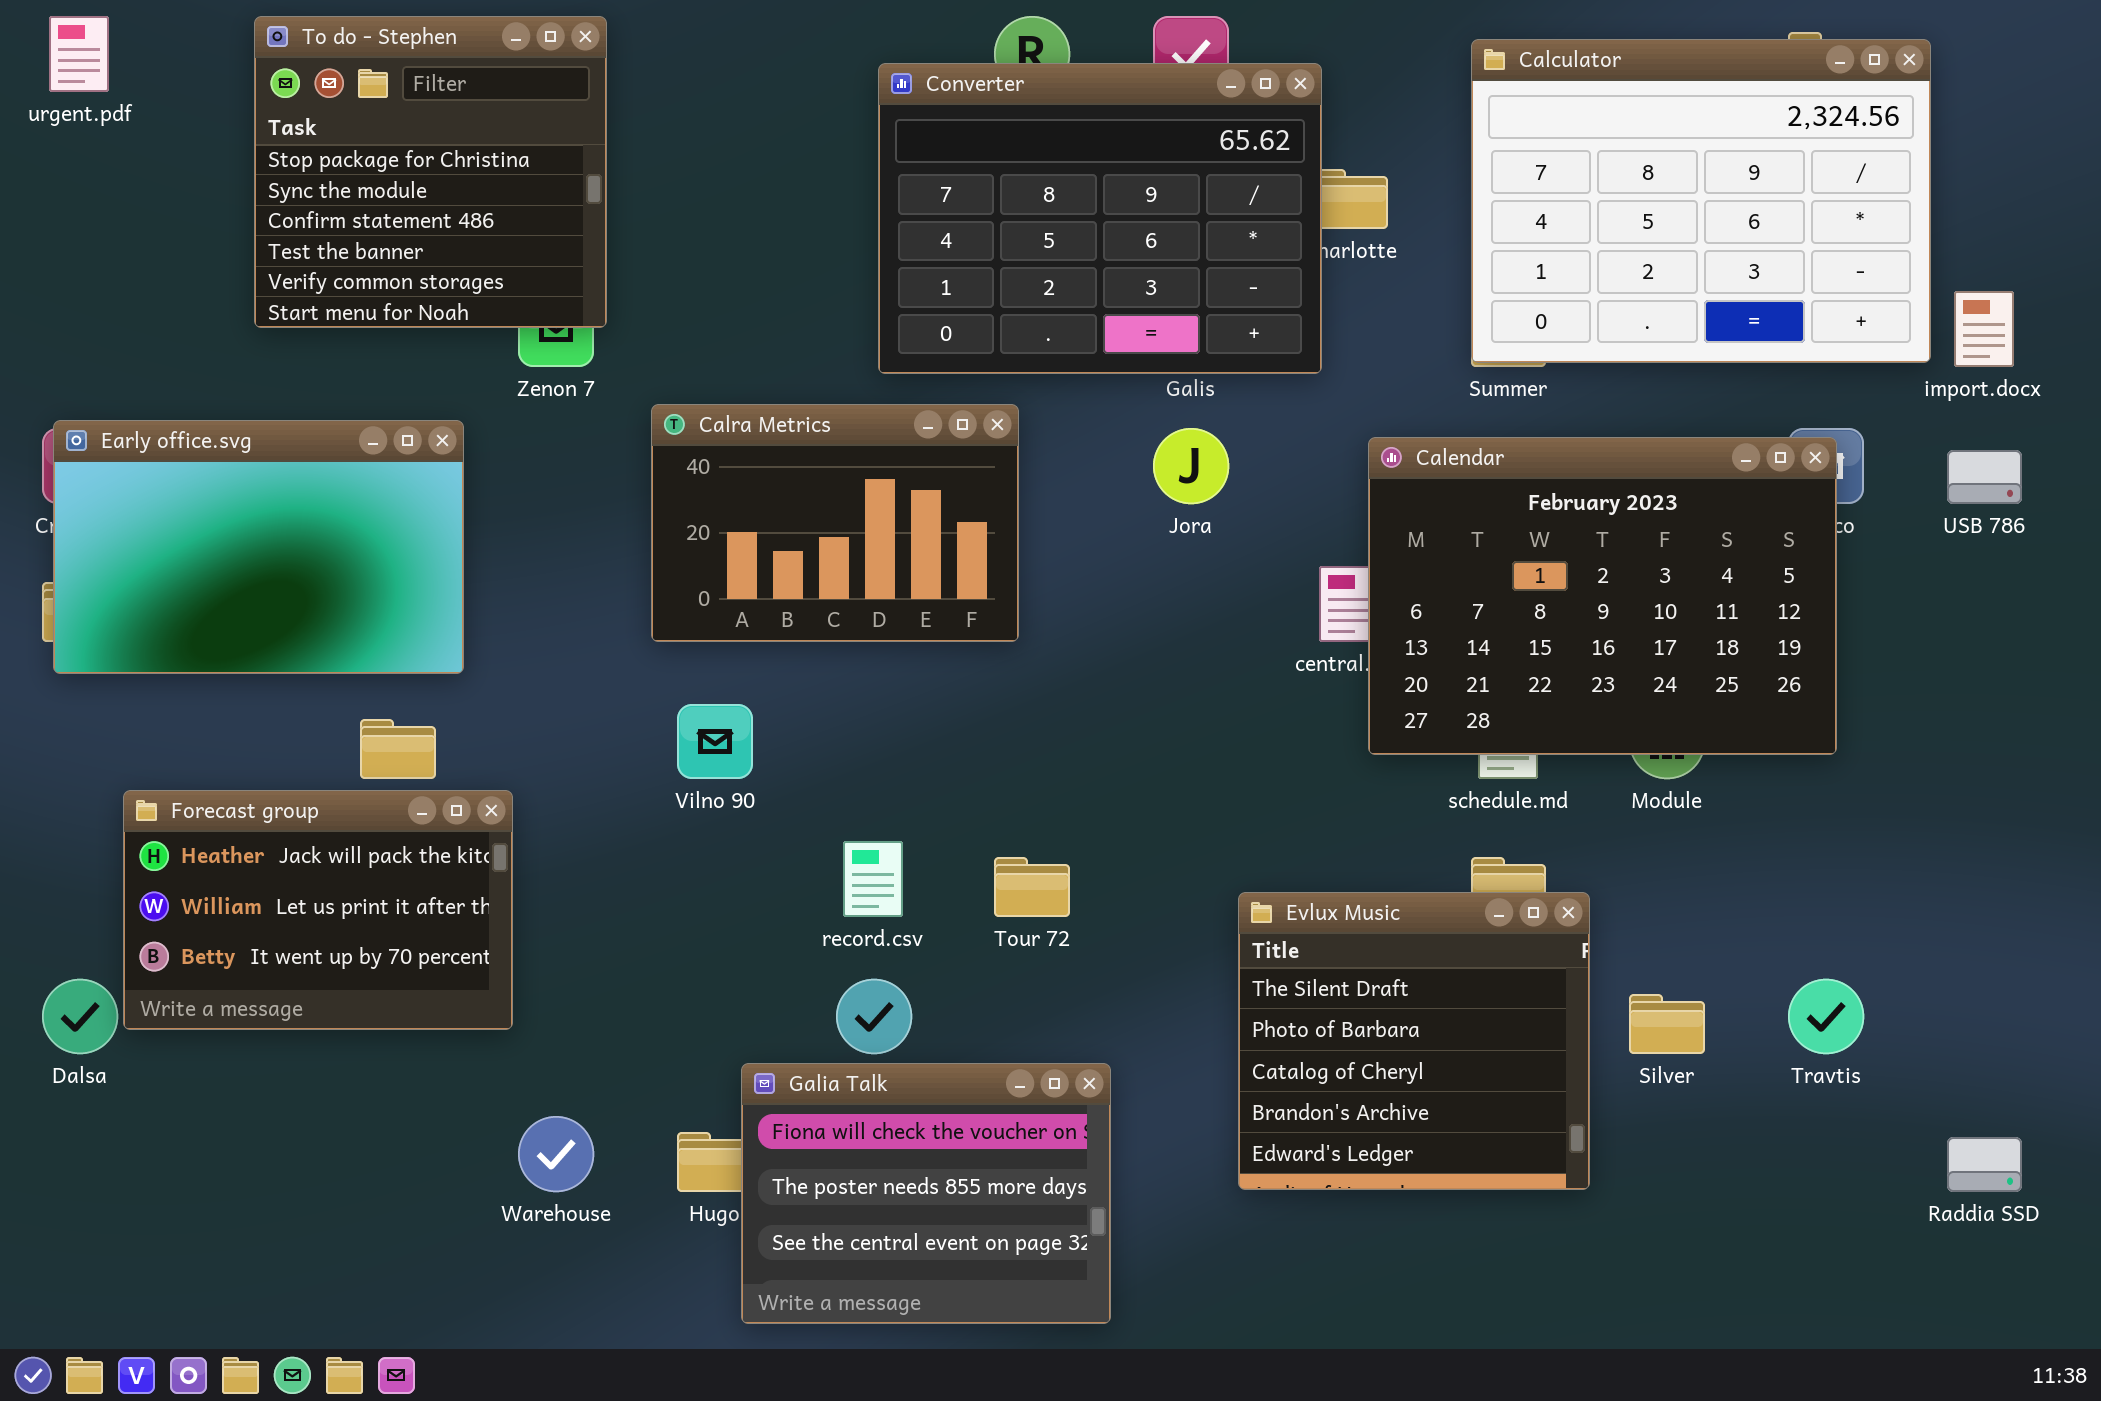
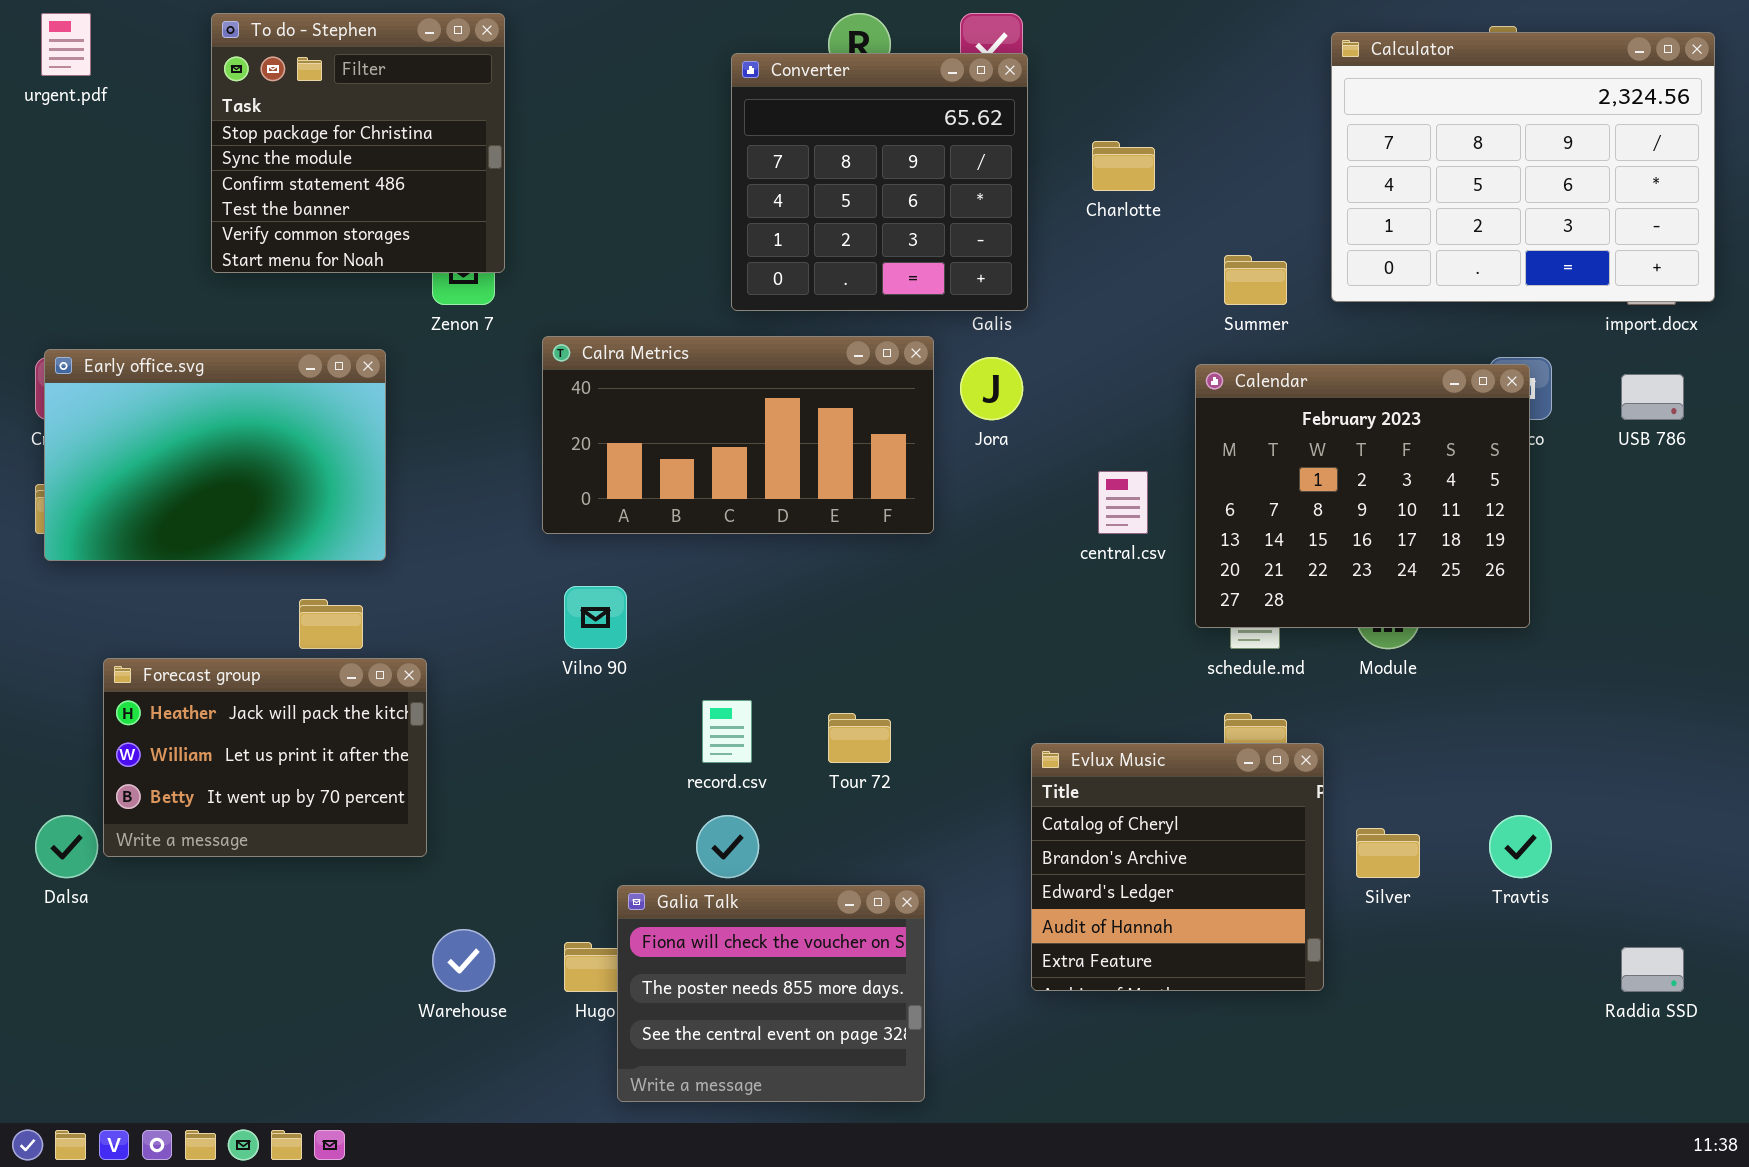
Calculator: [1471,39,1931,363] -> [1331,32,1715,302], moved
Converter: [878,63,1322,374] -> [731,53,1028,311], resized
Calra Metrics: [651,404,1019,642] -> [542,336,934,534], resized
Calendar: [1368,437,1837,755] -> [1195,364,1530,628], resized
Evlux Music: [1238,892,1590,1190] -> [1031,743,1324,991], scrolled down 2 rows

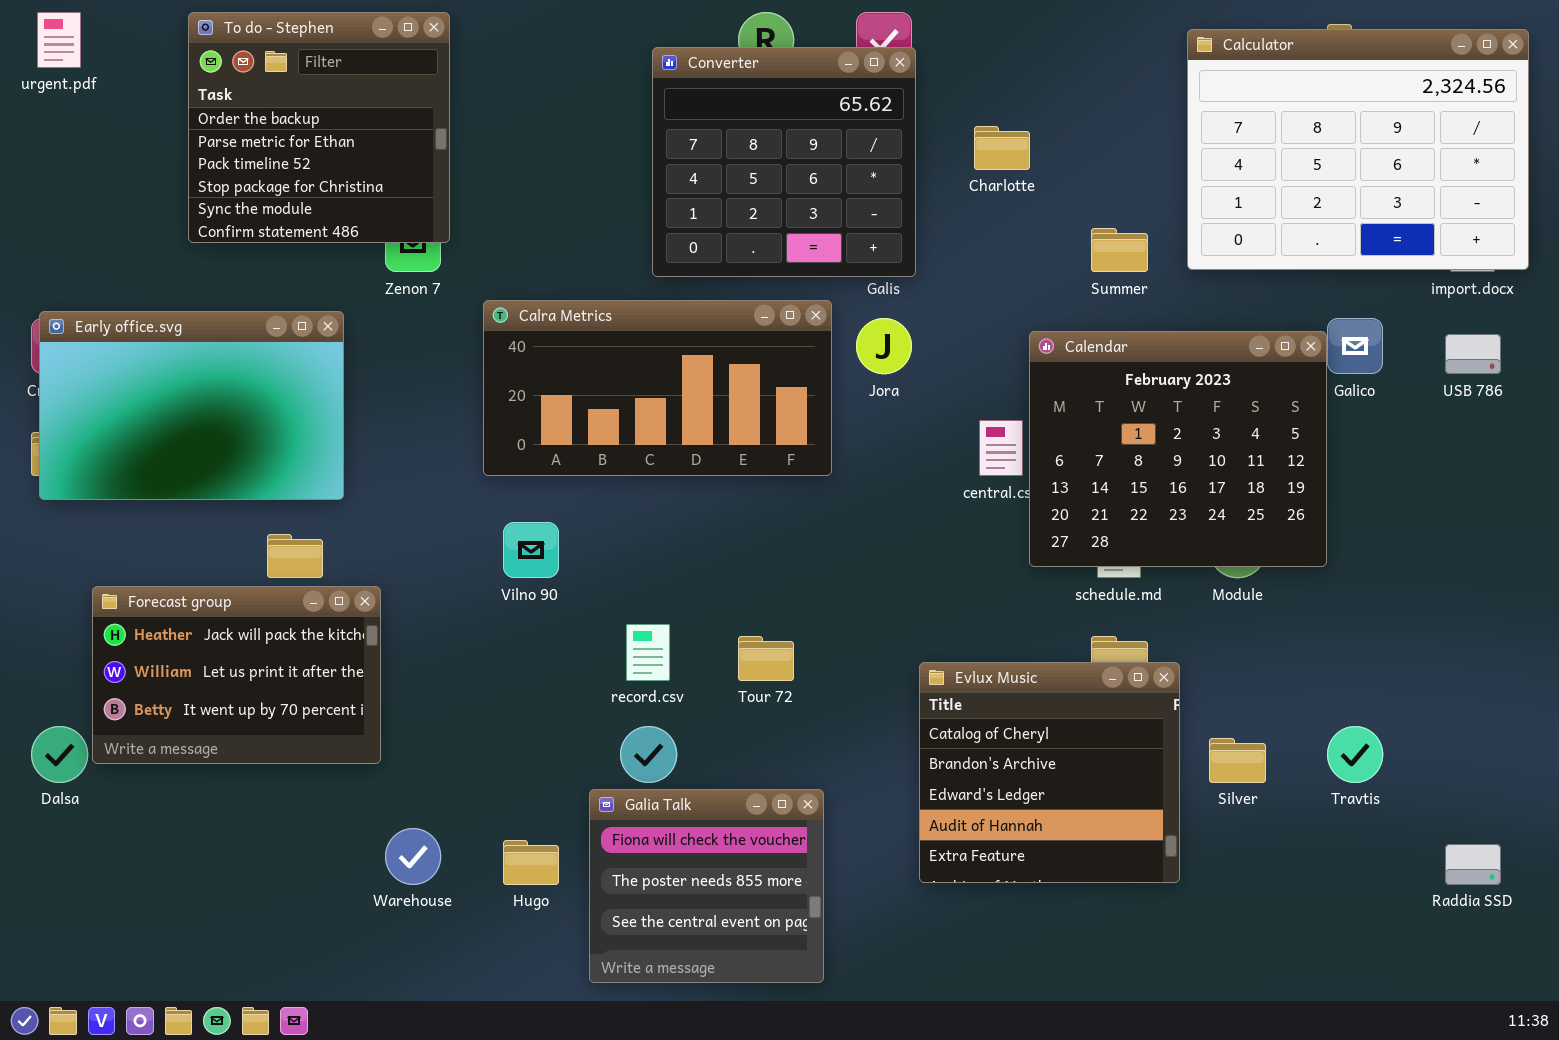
To do - Stephen: [211,13,505,273] -> [188,12,450,243], scrolled up 3 rows
Calendar: [1195,364,1530,628] -> [1029,331,1327,567], moved
Galia Talk: [617,885,925,1102] -> [589,789,824,983], resized

